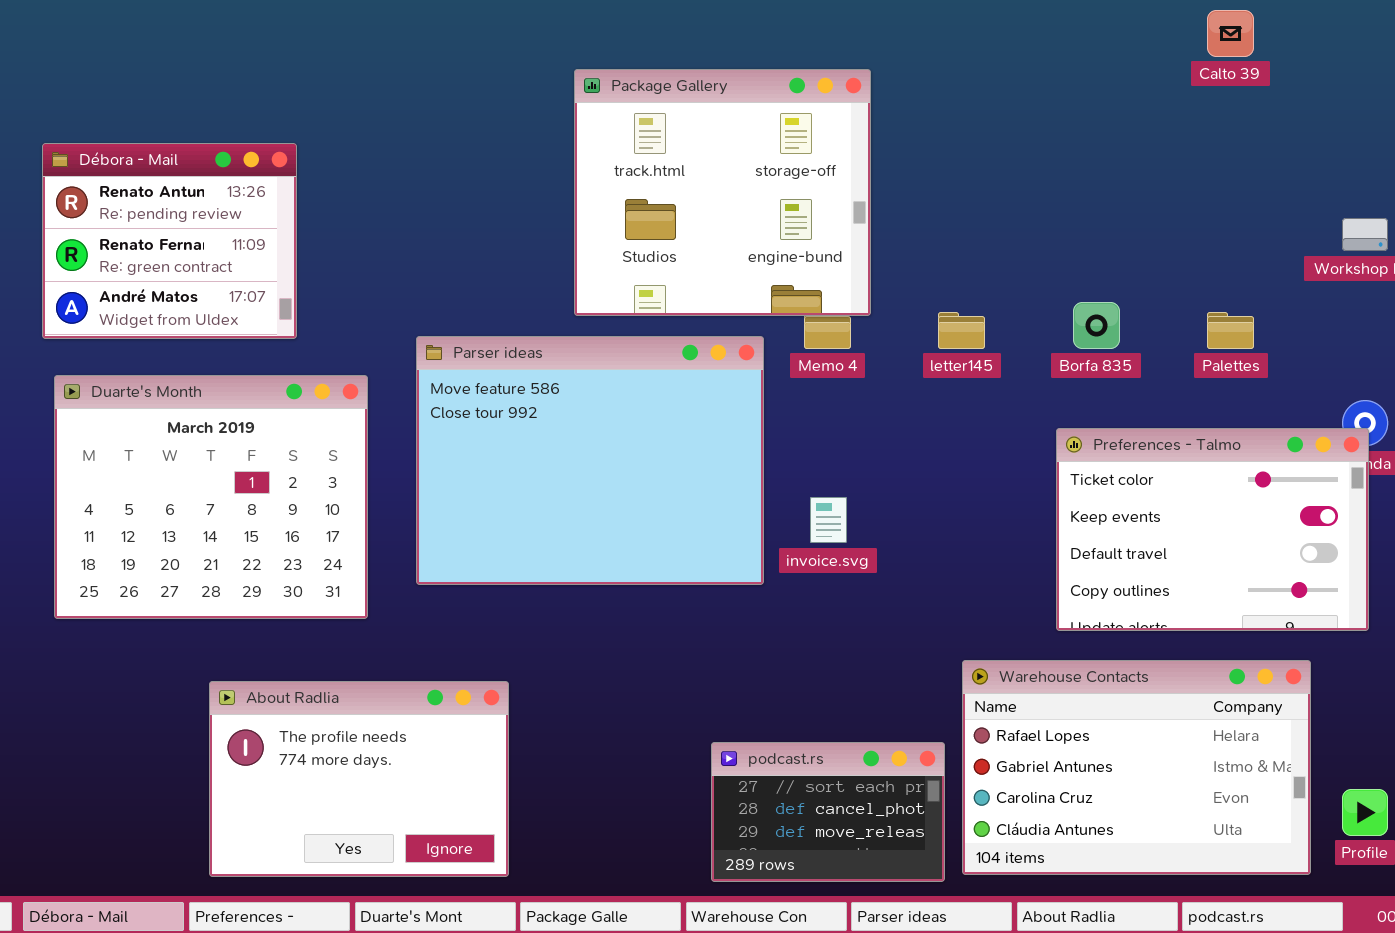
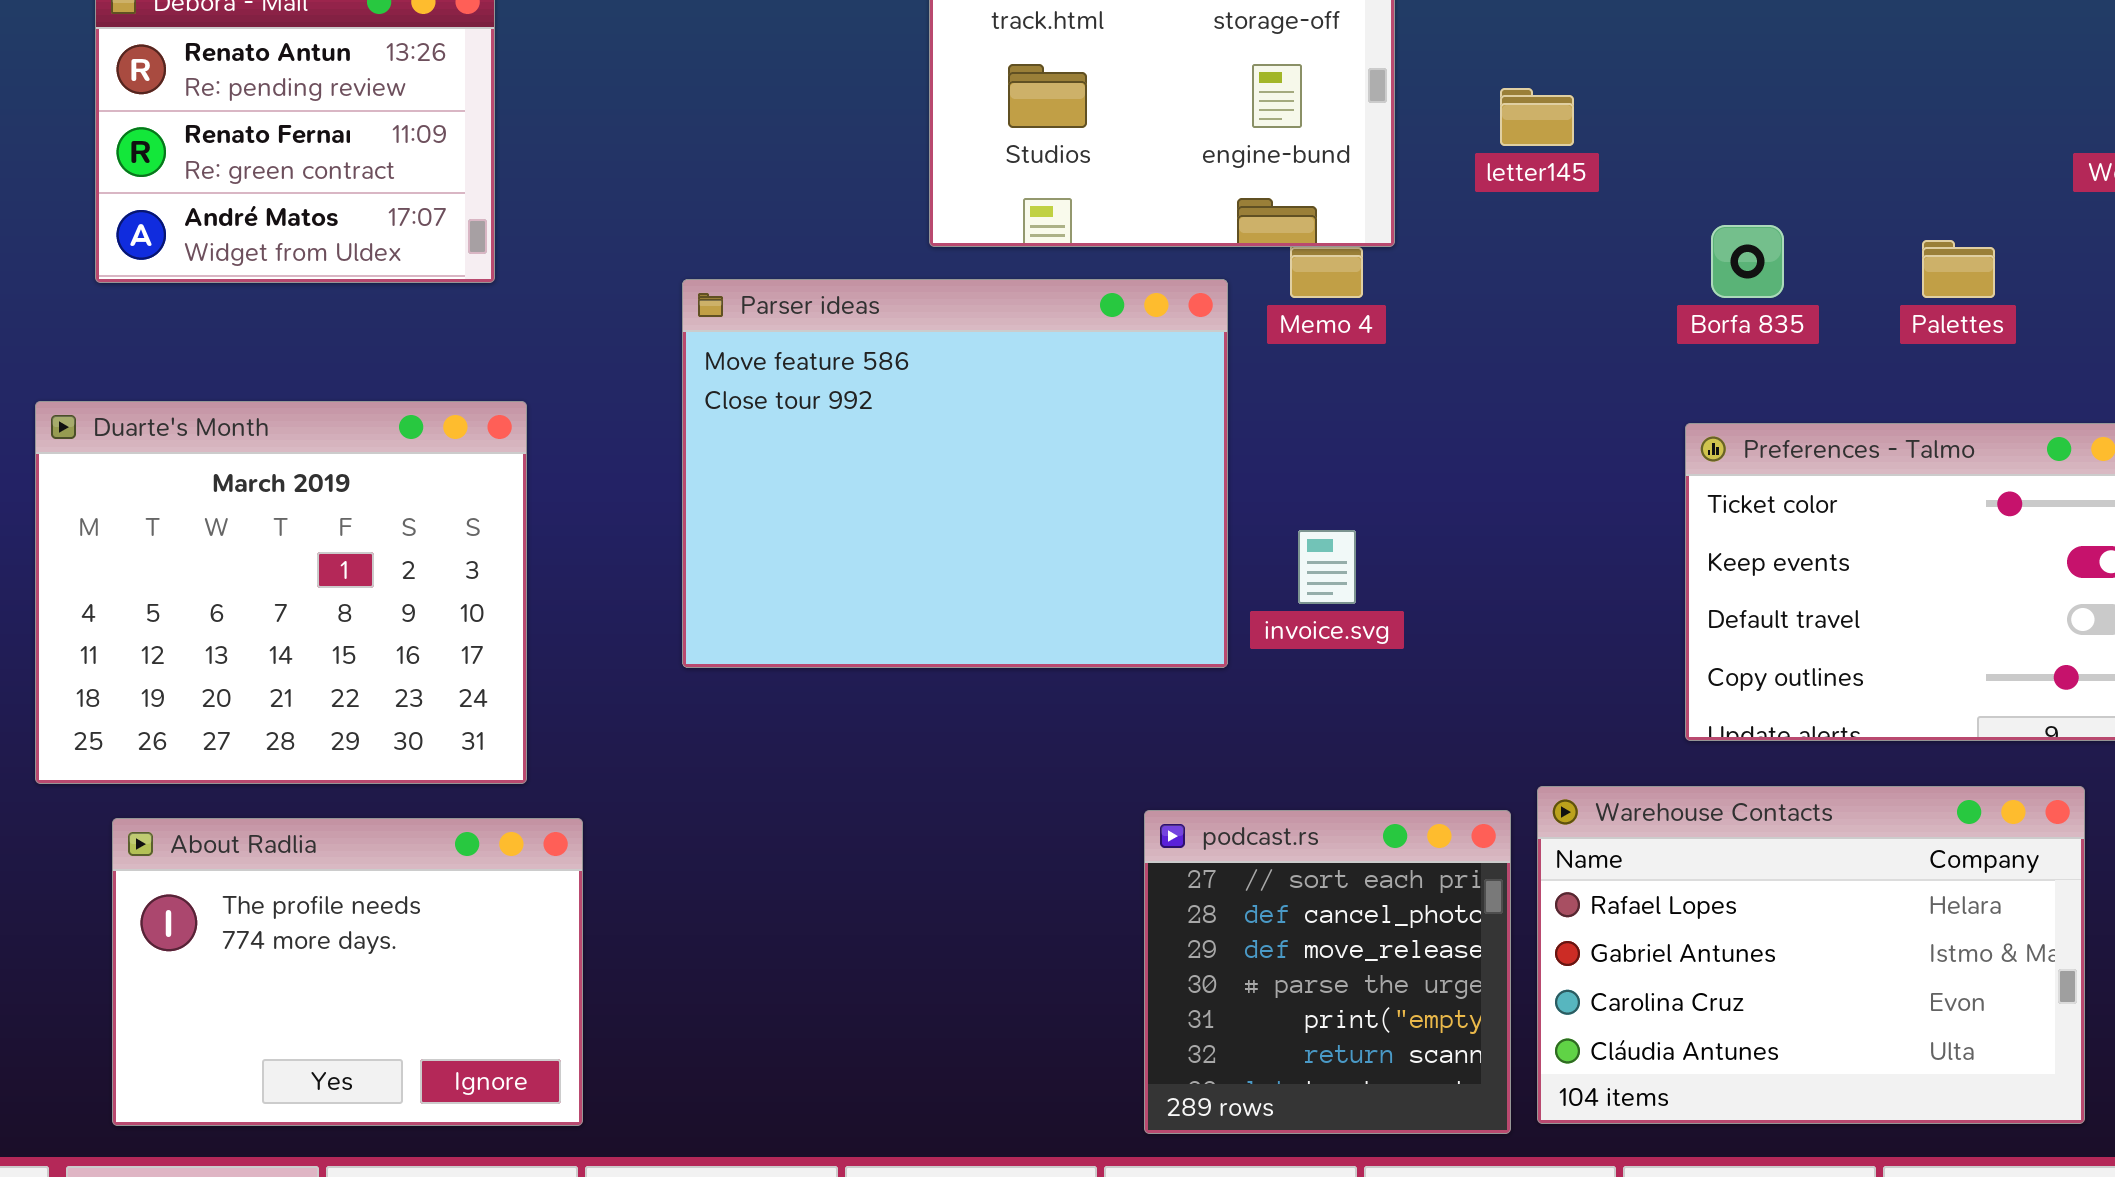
letter145: [938,312,985,349] -> [1500,88,1574,146], moved
Duarte's Month: [54,375,368,619] -> [35,401,527,784], moved
About Radlia: [209,681,509,877] -> [112,818,583,1126], moved
podcast.rs: [711,742,945,882] -> [1144,810,1511,1134], resized

